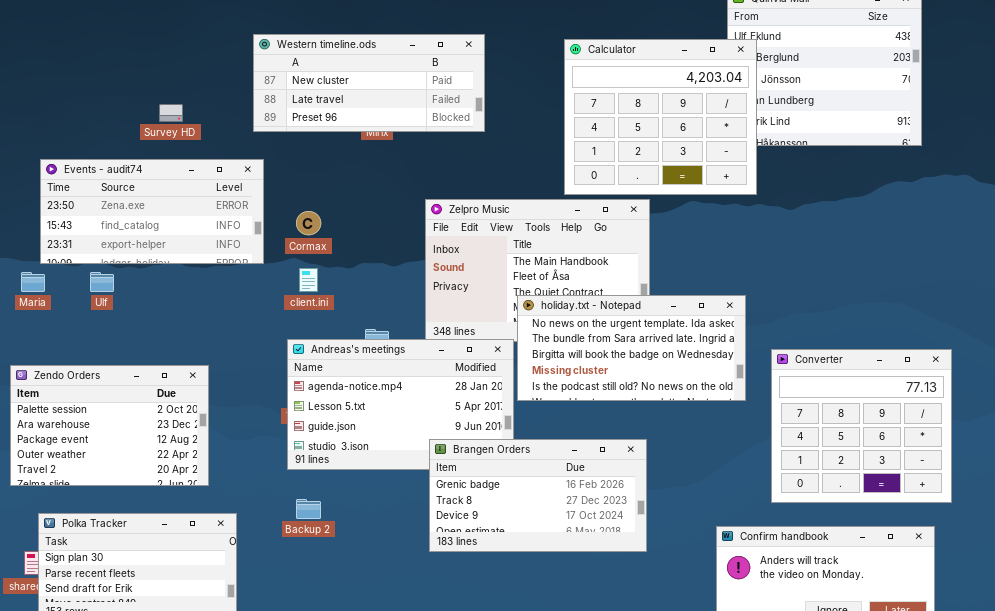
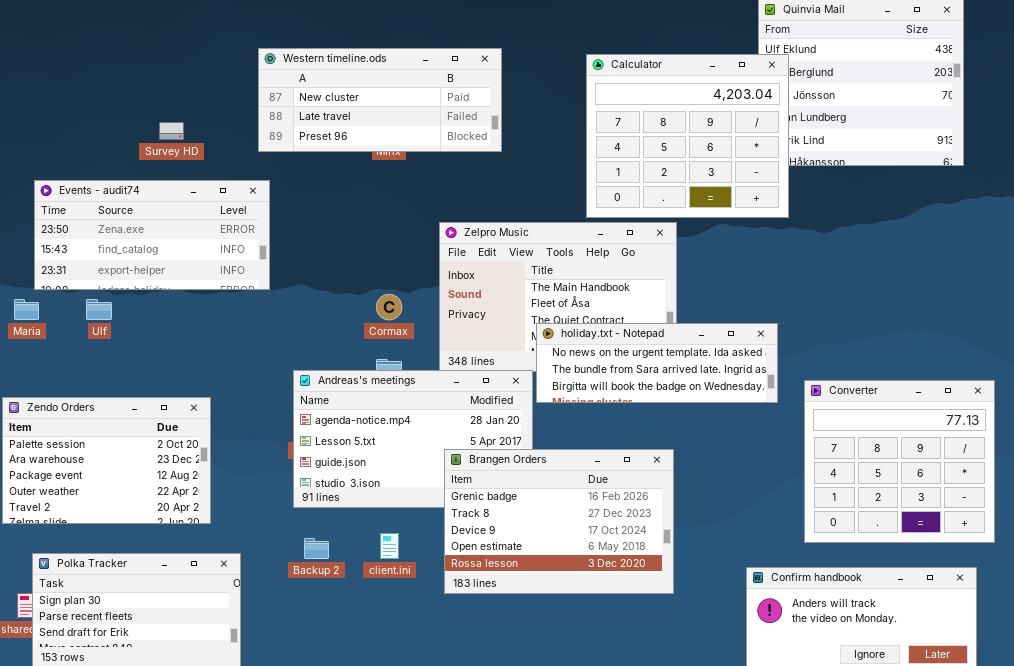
Cormax: [296,211,321,235] -> [376,294,402,320], moved
client.ini: [299,268,318,292] -> [380,533,399,559], moved
holiday.txt - Notepad: [517,295,746,401] -> [536,323,778,403], resized
Brangen Orders: [429,439,647,552] -> [444,449,674,594], resized

